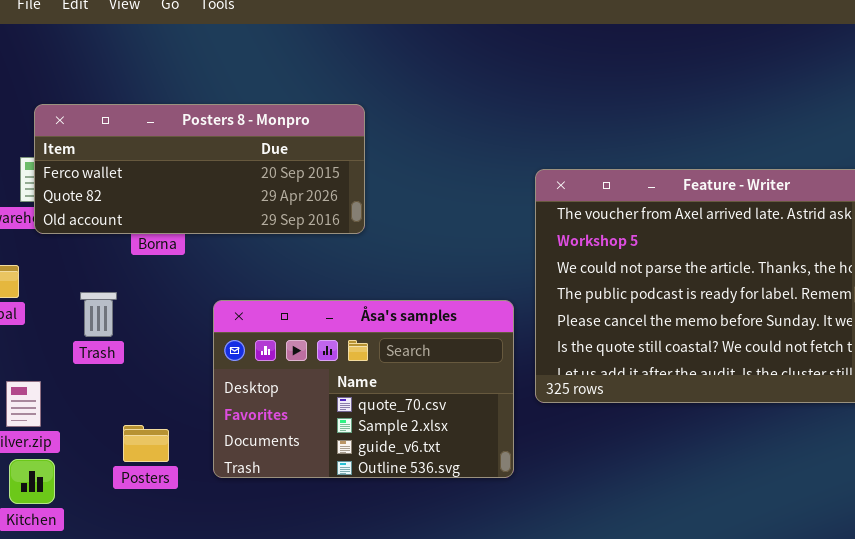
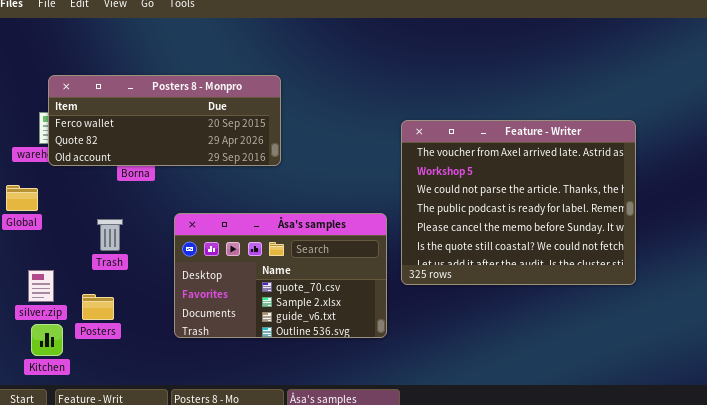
Trash: [80,292,117,337] -> [97,219,123,251], moved
Posters: [123,425,169,462] -> [82,294,114,320], moved

